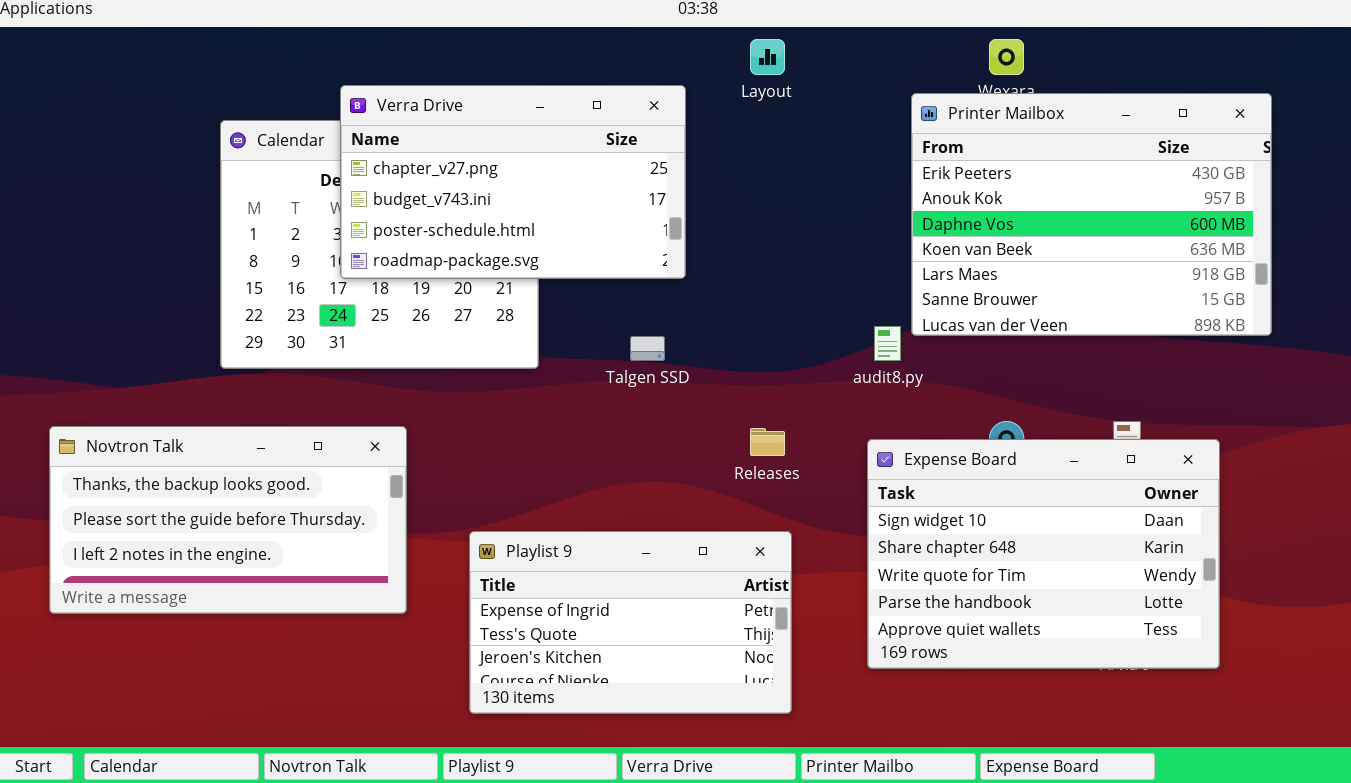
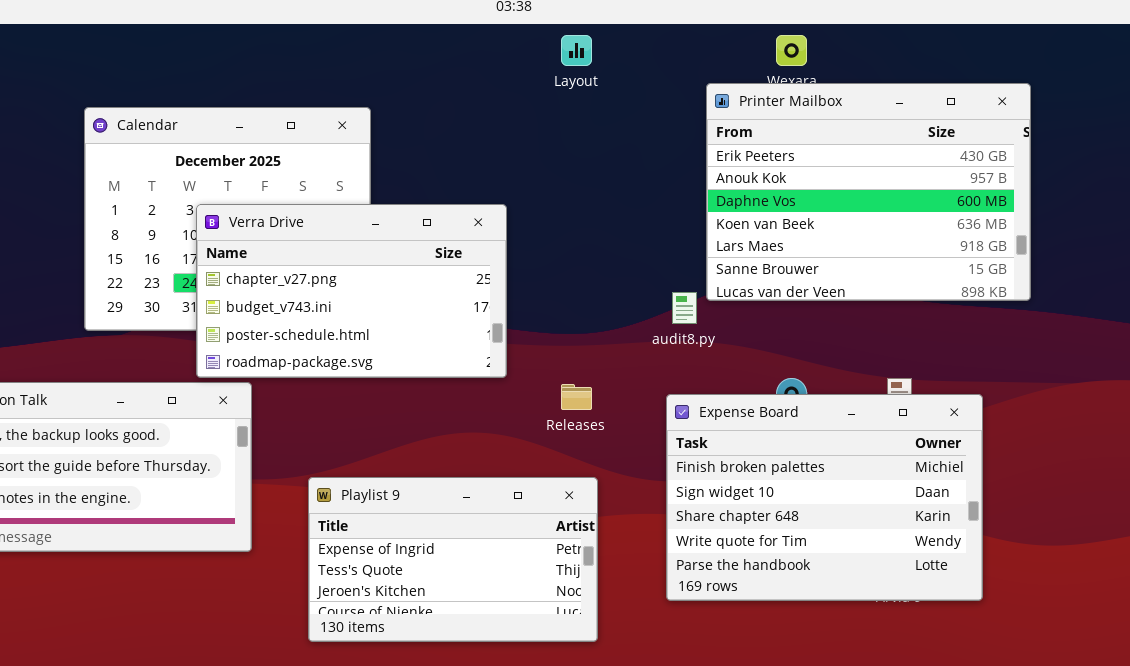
Verra Drive: [340,85,686,279] -> [196,204,507,378], moved
Expense Board: [867,439,1220,669] -> [666,394,983,601], scrolled up 1 row

